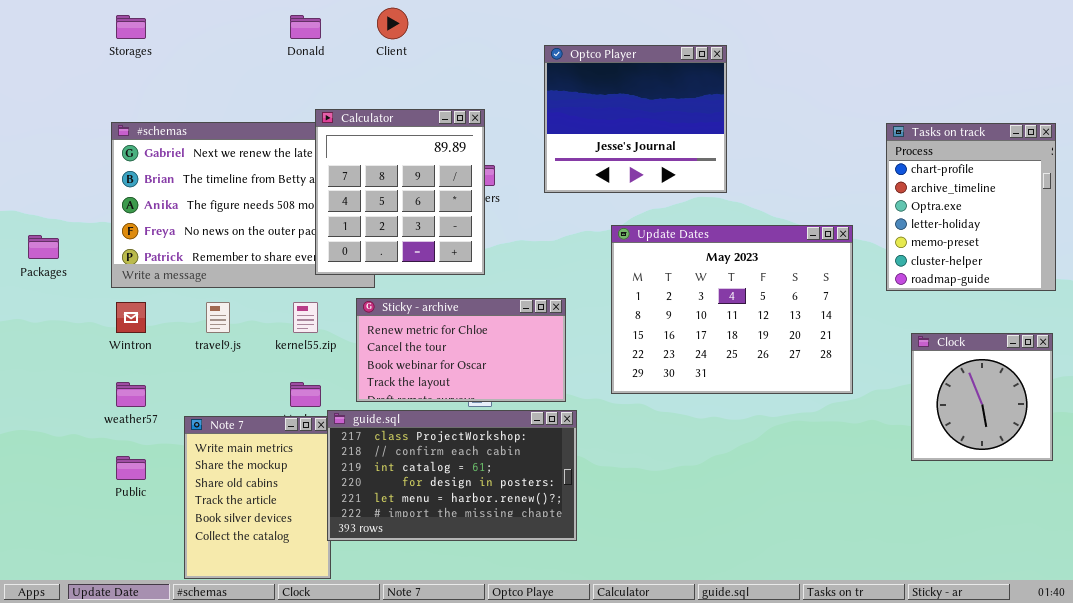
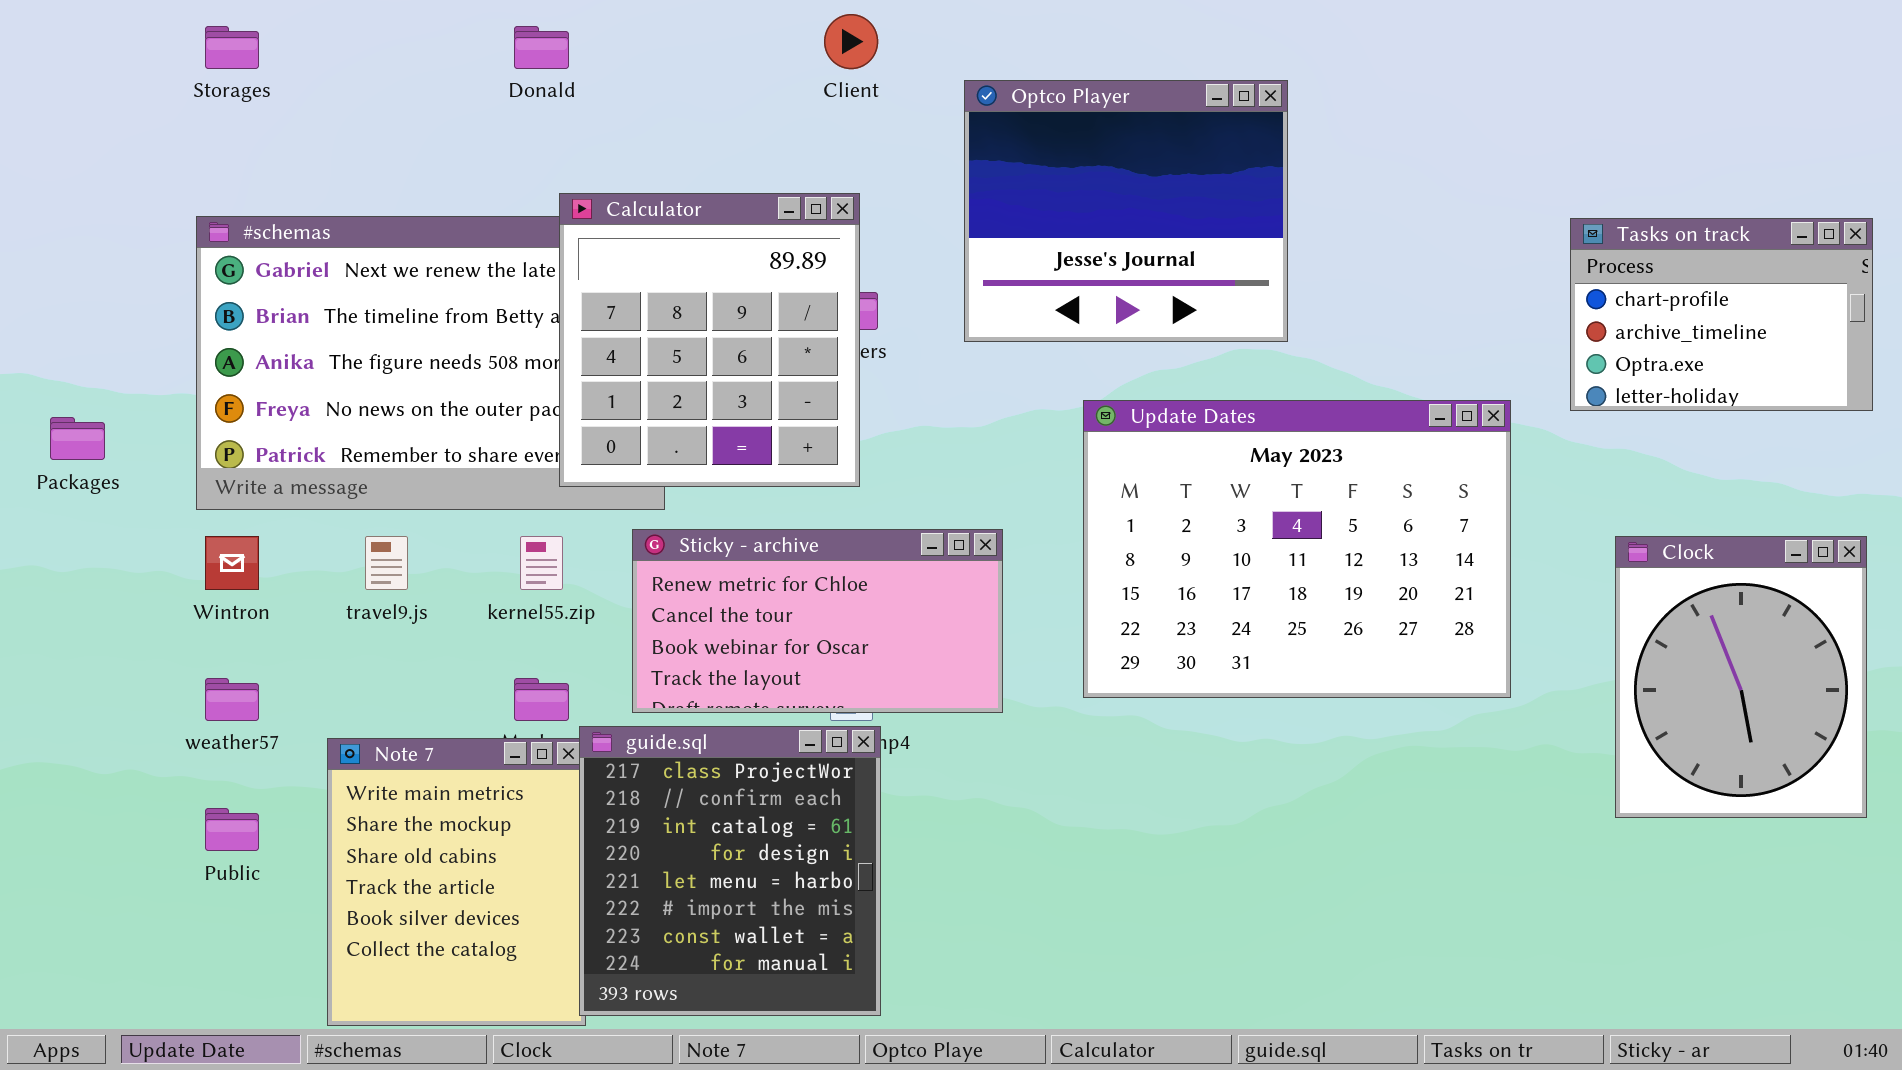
Client: [377,8,408,39] -> [824,14,878,69], moved
Tasks on track: [886,123,1056,291] -> [1570,218,1873,411], resized
Clock: [911,333,1053,461] -> [1615,536,1867,818], resized
guide.sql: [327,410,577,541] -> [579,726,881,1016], resized

